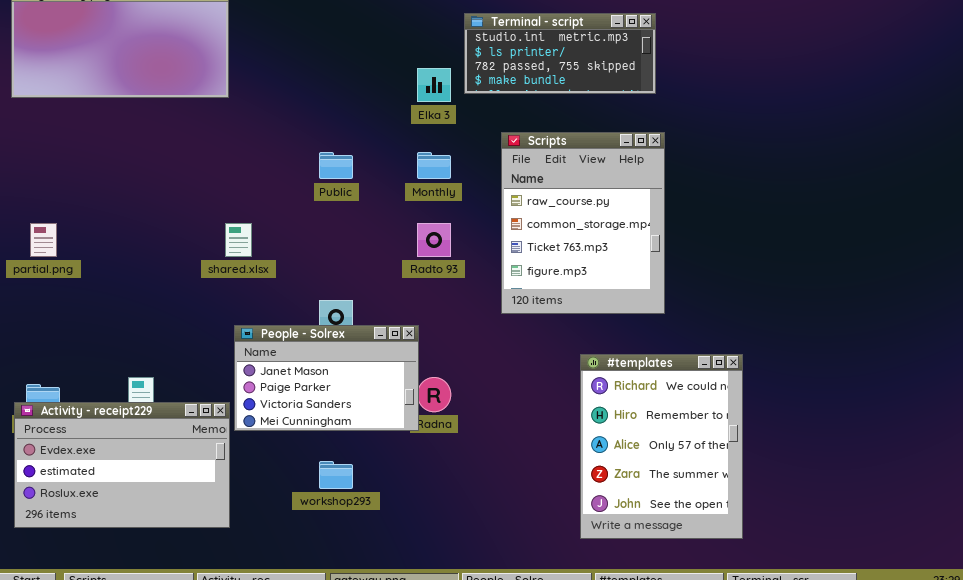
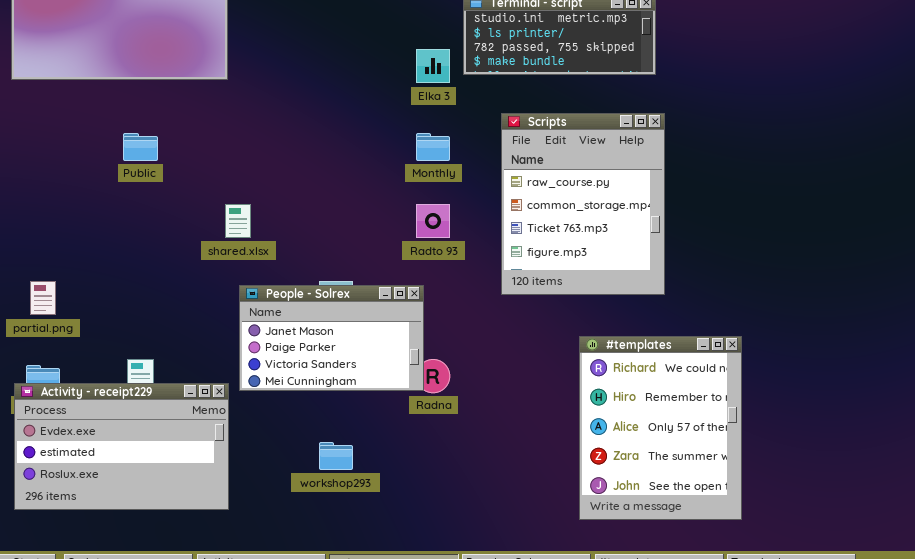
Public: [319,152,353,179] -> [123,133,158,161], moved
partial.png: [30,223,57,257] -> [30,281,56,315], moved
People - Solrex: [234,325,419,431] -> [239,285,424,391], moved

